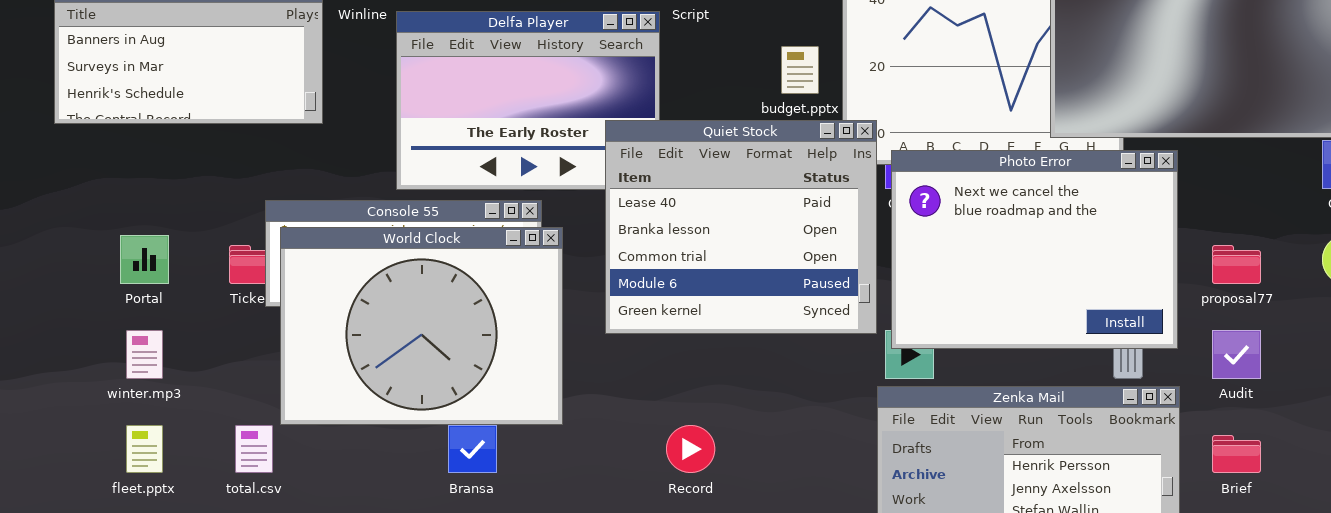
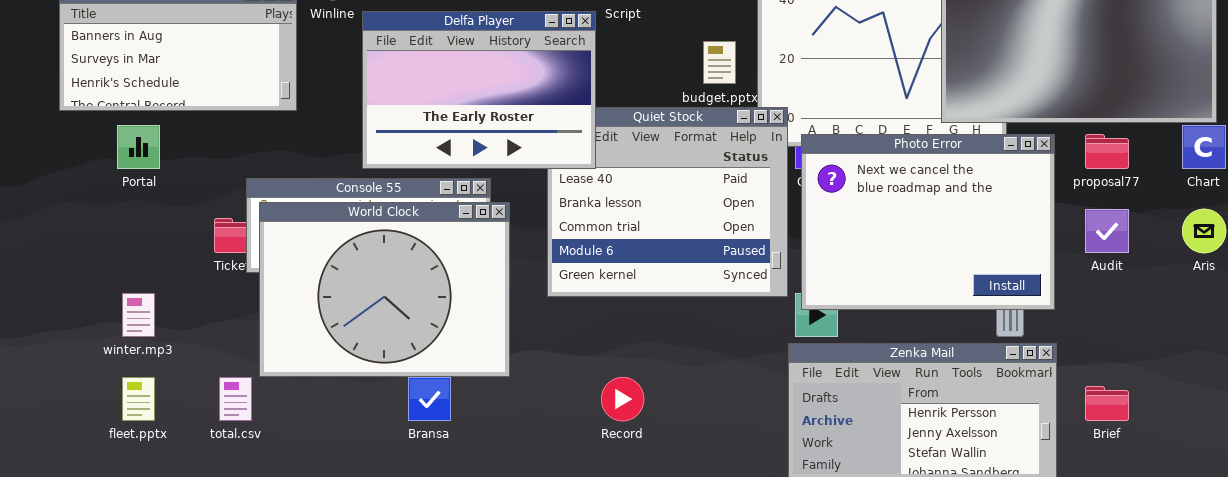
Delfa Player: [396,11,660,190] -> [362,11,596,169], raised
Portal: [120,235,169,284] -> [117,125,160,169], moved
proposal77: [1212,245,1261,284] -> [1085,134,1129,169], moved
Audit: [1212,330,1261,379] -> [1085,209,1129,253], moved

